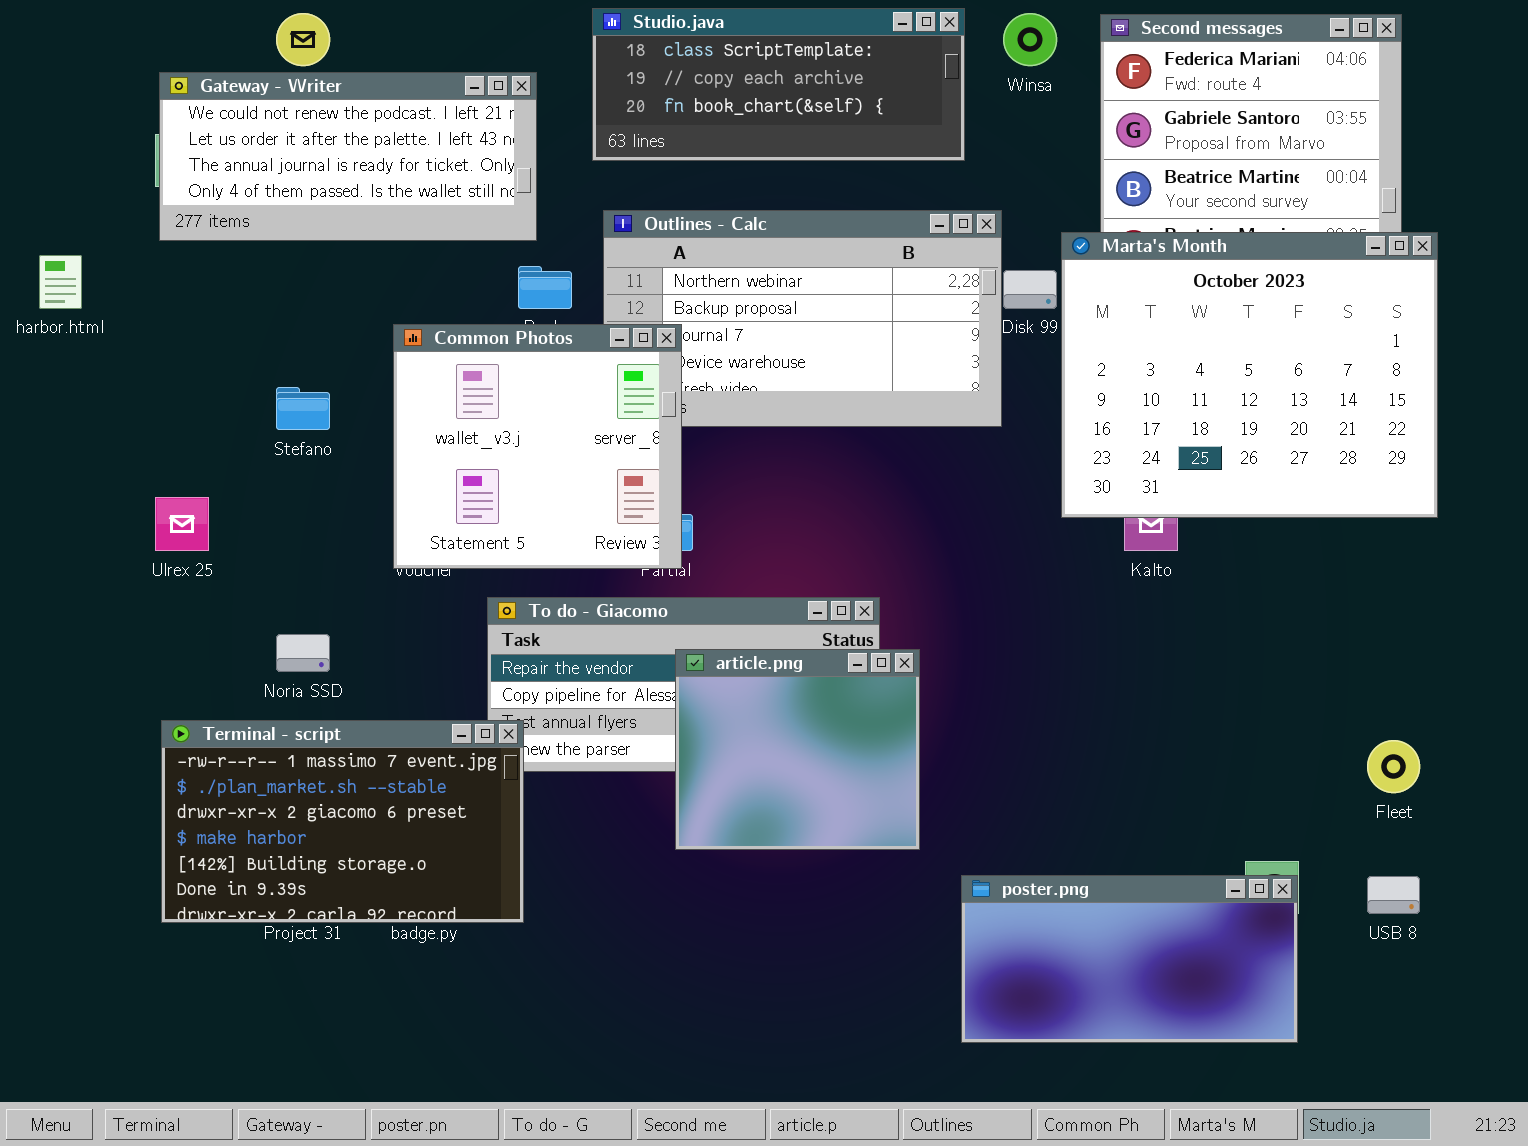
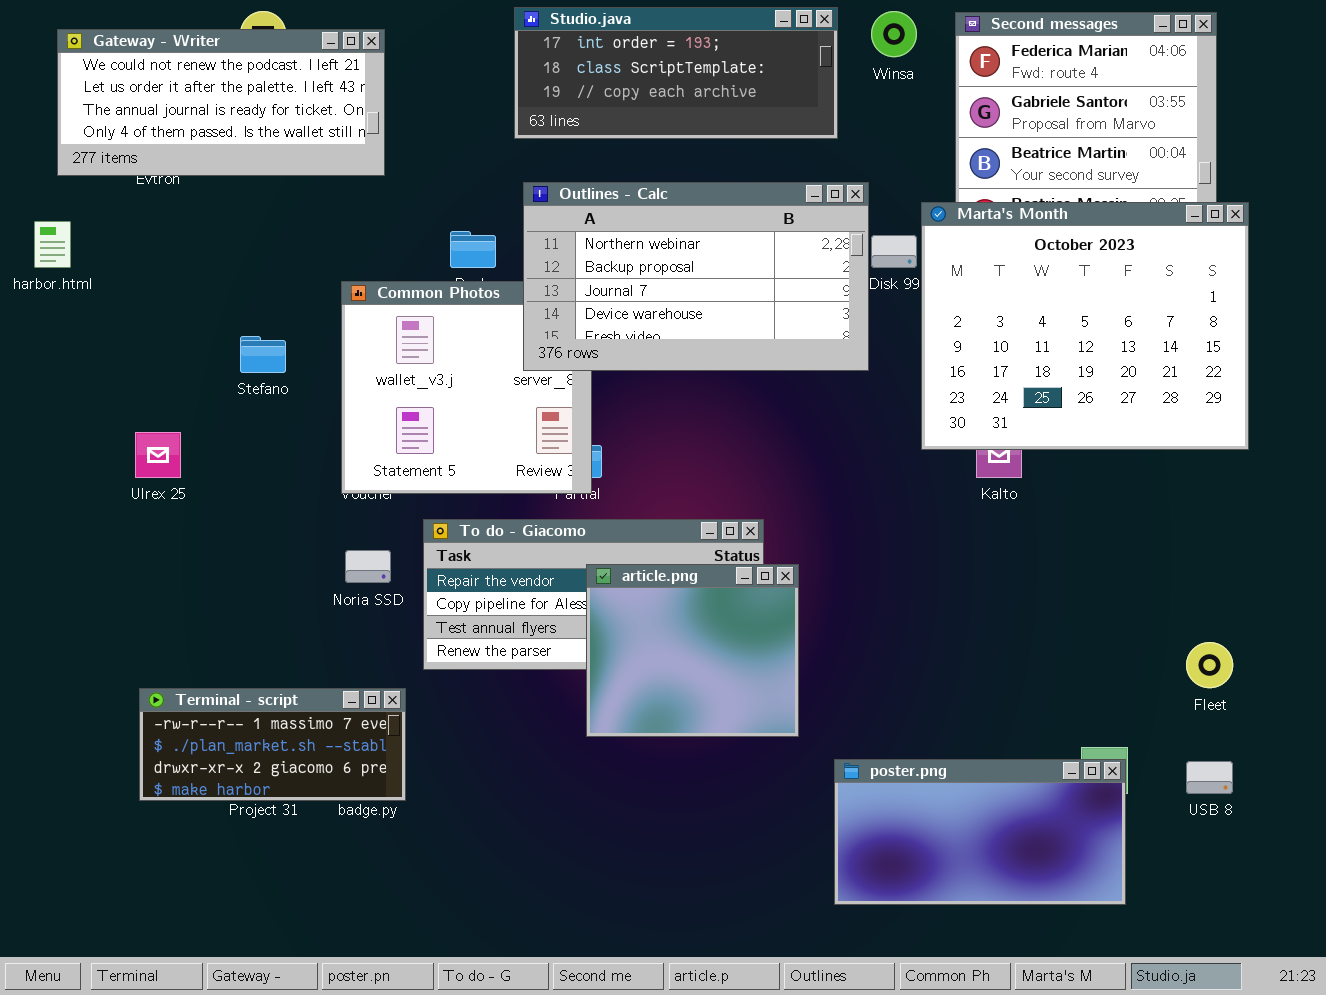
Studio.java: [592,8,965,161] -> [514,7,838,139], scrolled up 1 row
Gateway - Writer: [159,72,537,241] -> [57,29,385,176], moved
Outlines - Calc: [603,210,1002,427] -> [523,182,869,371], raised
Noria SSD: [276,634,330,672] -> [345,550,391,583], moved
Terminal - script: [161,720,524,923] -> [139,688,406,801], resized

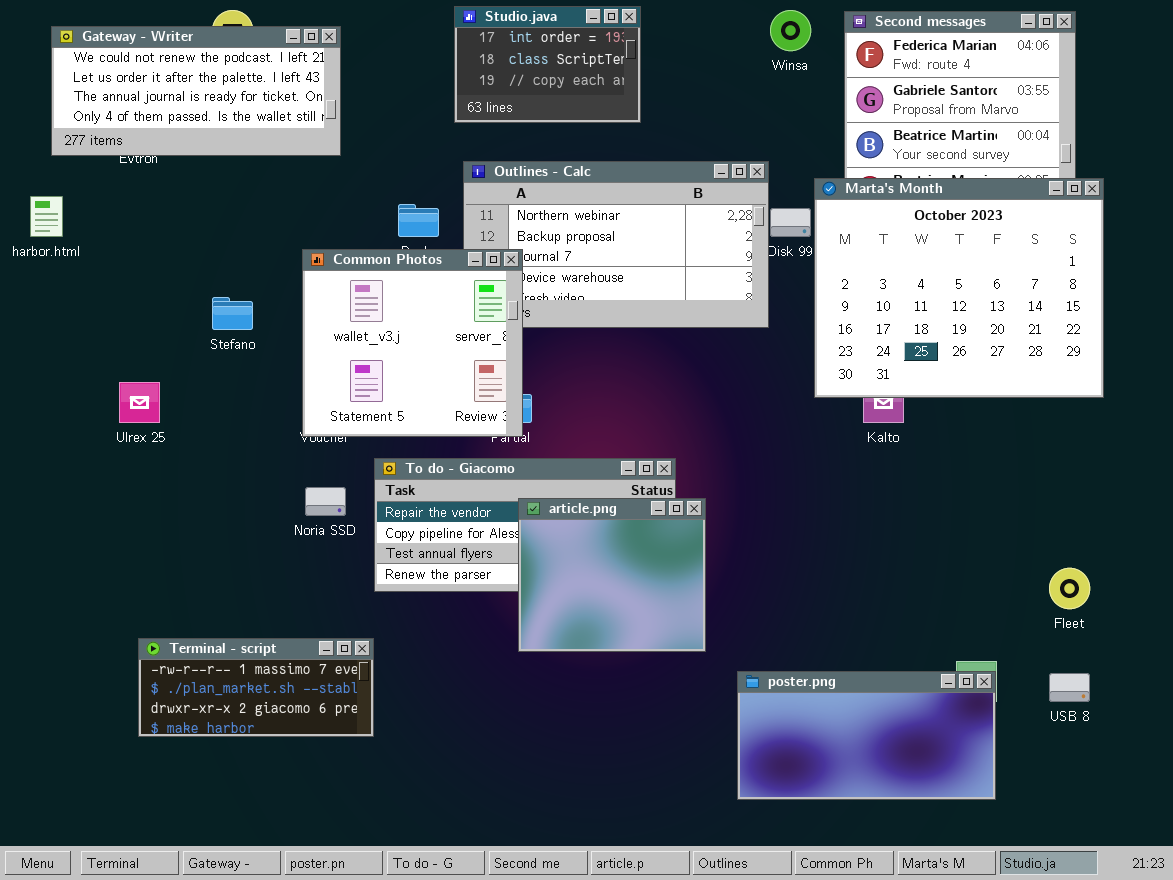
Studio.java: [514,7,838,139] -> [454,6,641,123], resized
Common Photos: [341,281,592,494] -> [302,249,523,437], raised
Terminal - script: [139,688,406,801] -> [138,638,374,737], moved

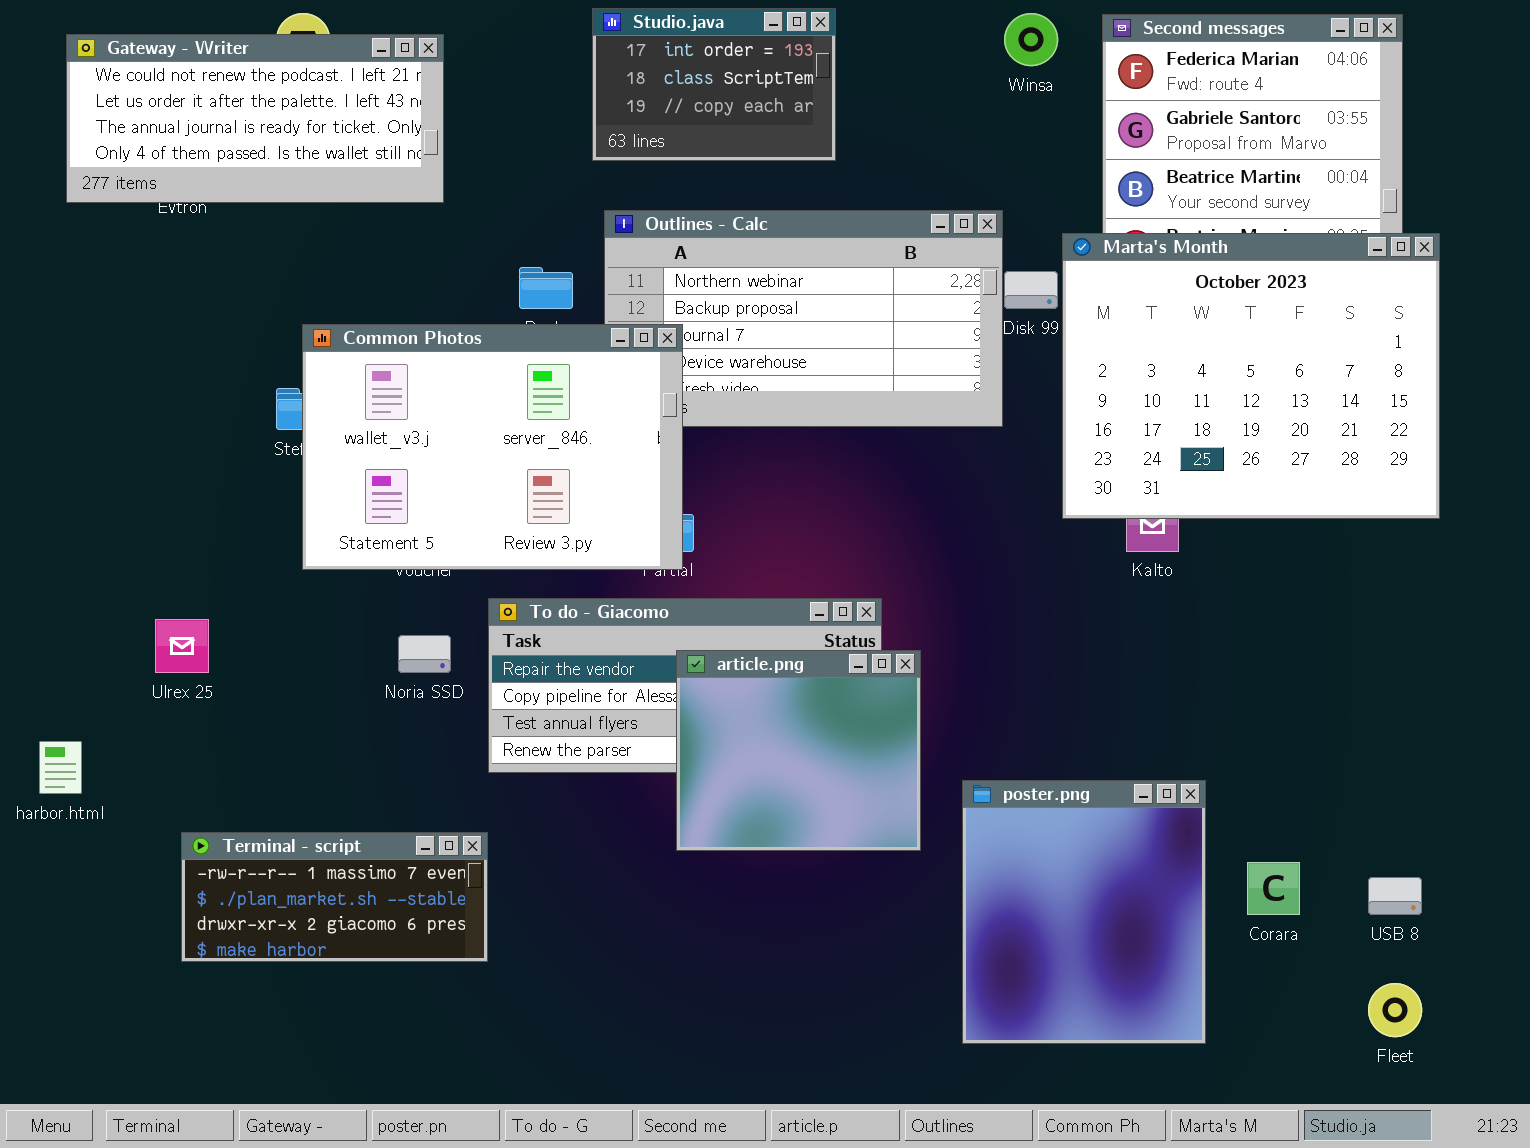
harbor.html: [30,196,63,237] -> [39,741,82,794], moved
Common Photos: [302,249,523,437] -> [302,324,683,570], resized
Ulrex 25: [119,382,160,423] -> [155,619,209,673], moved
Fleet: [1049,568,1090,609] -> [1368,983,1422,1037], moved
poster.png: [737,671,996,800] -> [962,780,1206,1044], resized

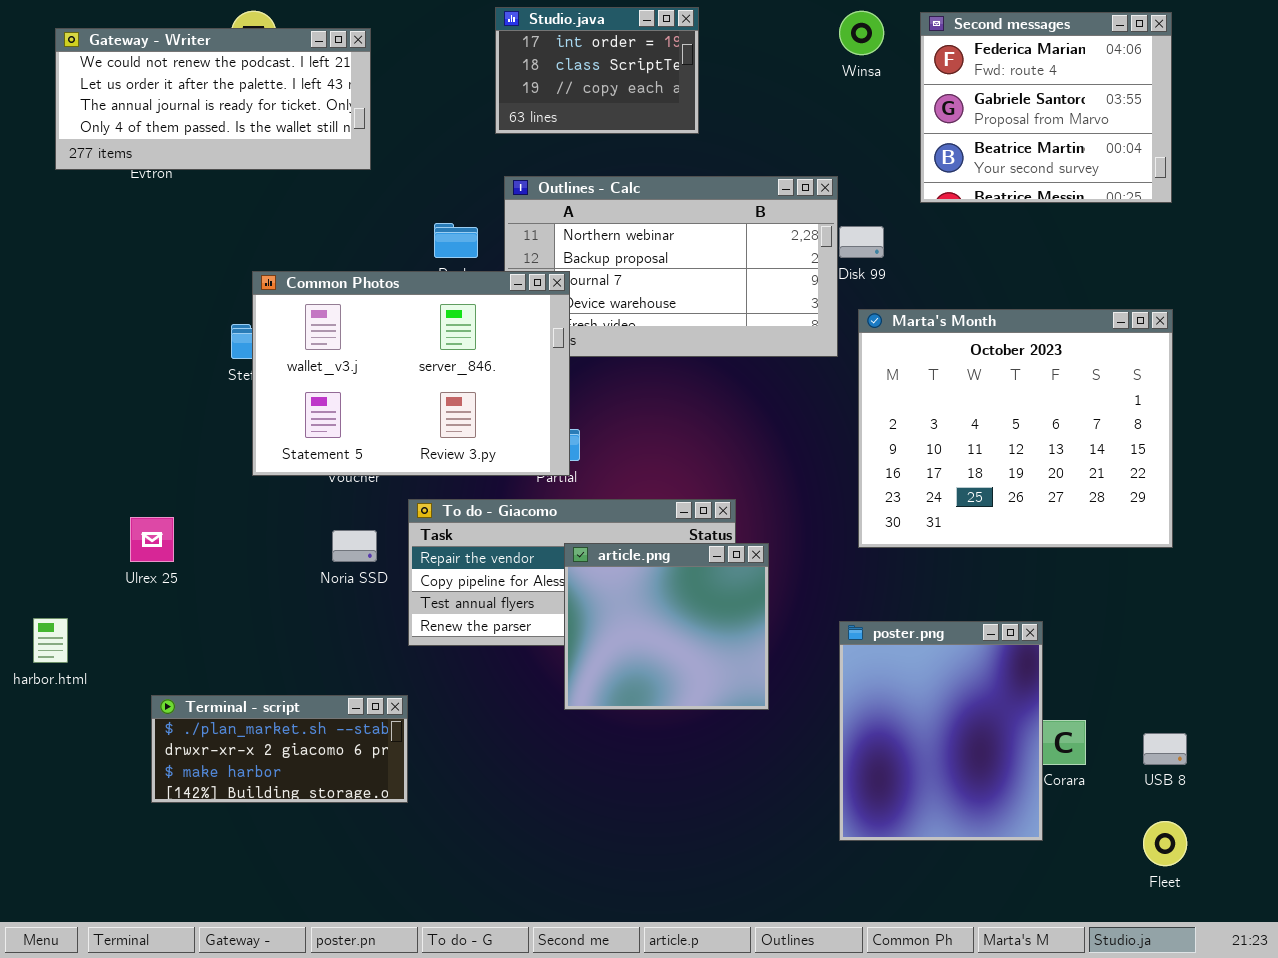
Marta's Month: [1062,233,1440,519] -> [858,309,1173,548], moved
poster.png: [962,780,1206,1044] -> [839,621,1043,841], moved
Terminal - script: [181,832,488,962] -> [151,695,408,803], scrolled down 1 row

